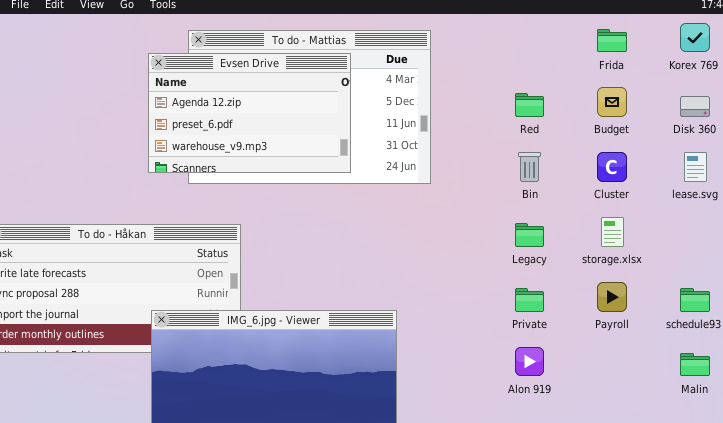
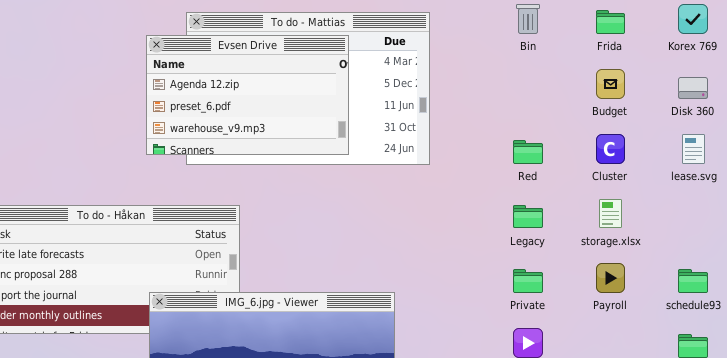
Red: [515,93,544,117] -> [513,140,543,164], moved
Bin: [518,152,541,182] -> [516,4,540,34], moved

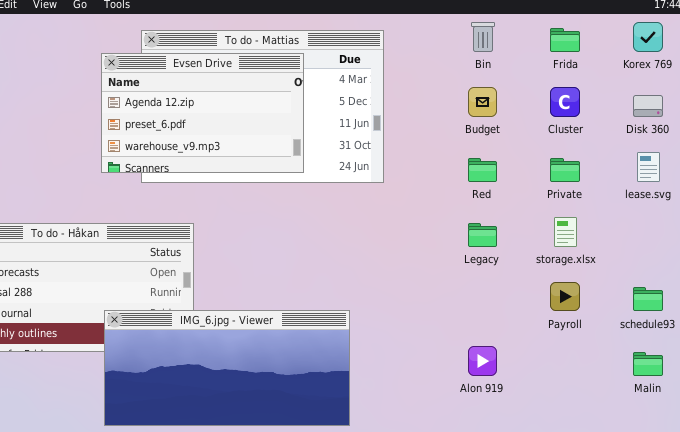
Budget: [596,69,625,99] -> [468,87,497,117], moved
Cluster: [596,134,625,164] -> [550,87,580,117], moved
Private: [513,269,543,293] -> [550,158,580,182], moved

